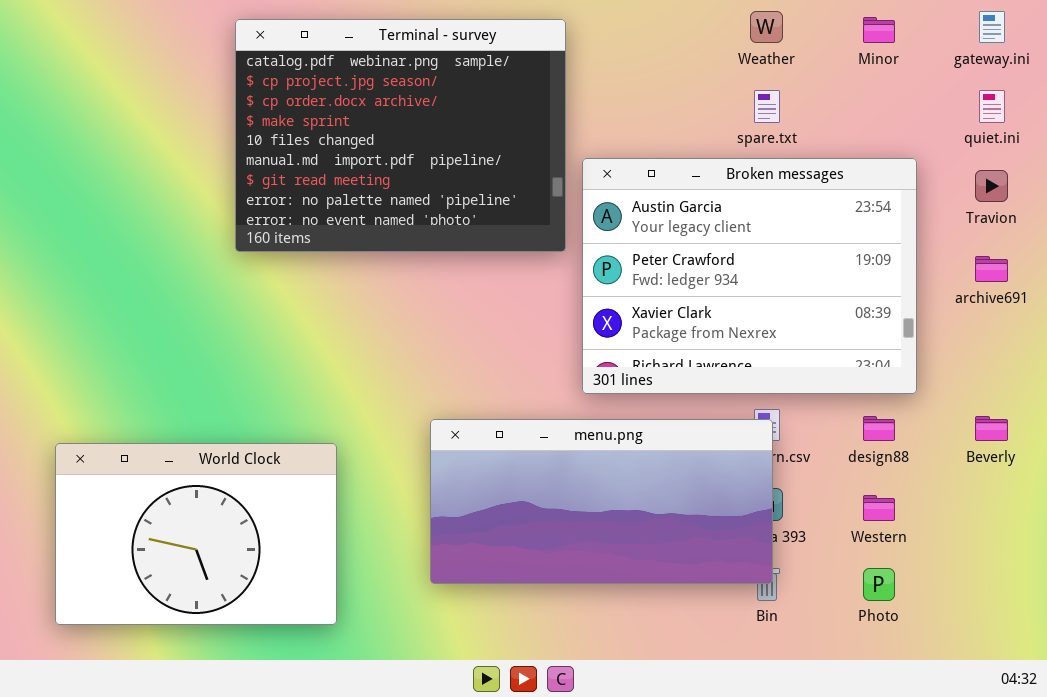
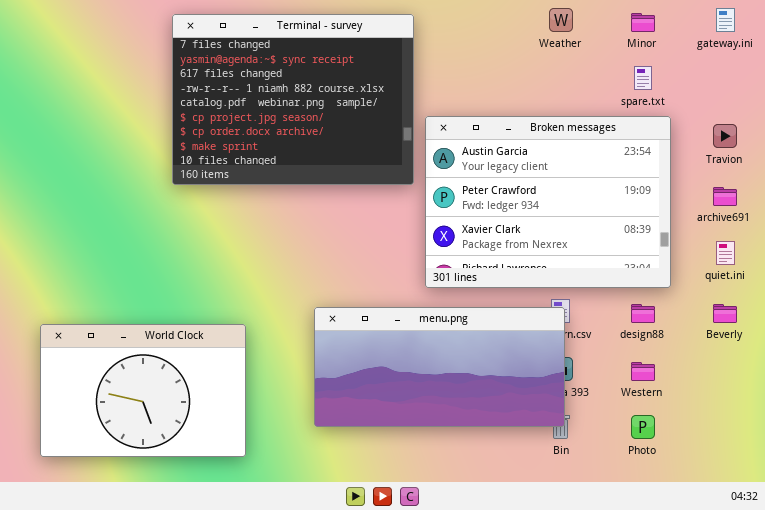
Terminal - survey: [235,19,566,252] -> [172,14,414,185], scrolled up 4 rows
spare.txt: [754,90,780,123] -> [634,66,652,90], moved
quiet.ini: [979,90,1005,123] -> [716,241,735,265], moved

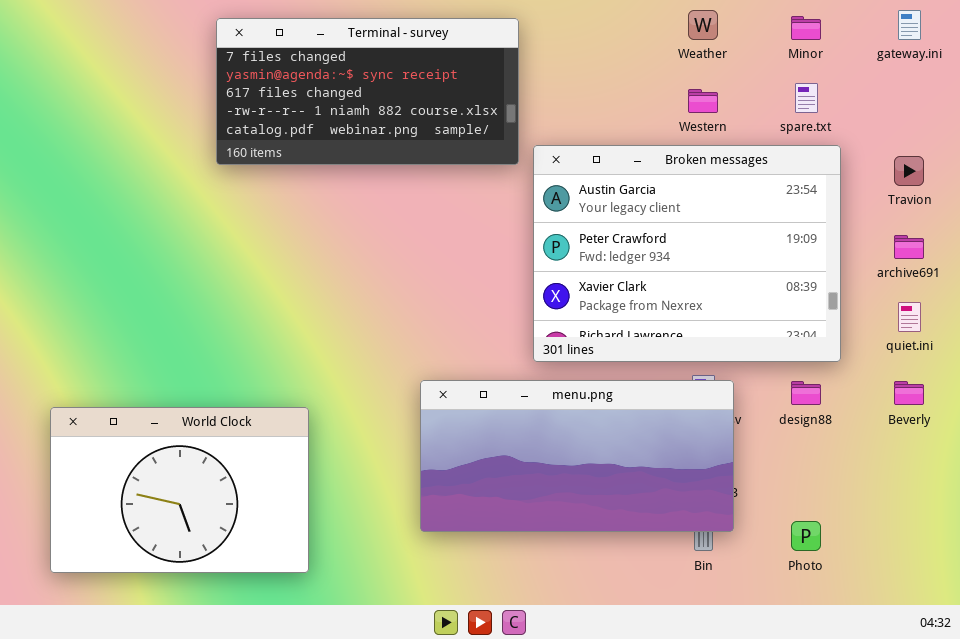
Terminal - survey: [172,14,414,185] -> [216,18,519,165], resized
menu.png: [314,307,565,427] -> [420,380,734,532], moved
Western: [631,362,655,381] -> [688,89,718,113], moved

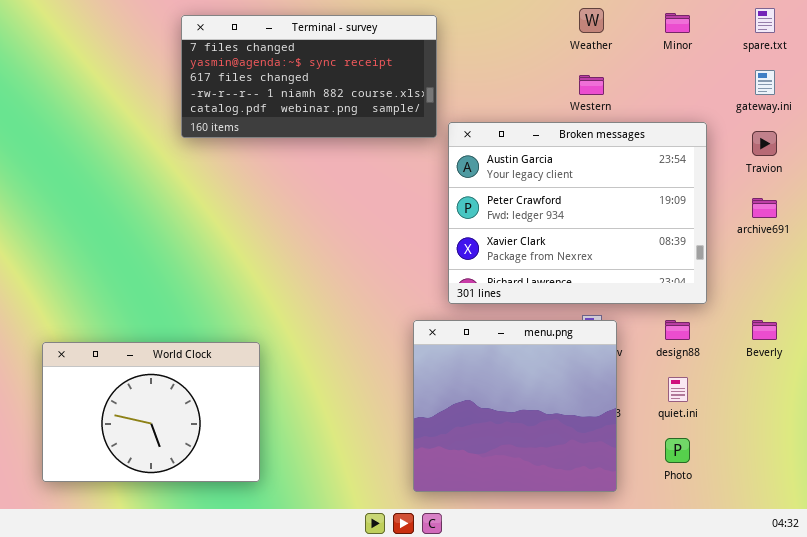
gateway.ini: [898,10,921,40] -> [755,70,775,95], moved
spare.txt: [795,83,818,113] -> [755,8,775,33], moved
quiet.ini: [898,302,921,332] -> [668,377,688,402], moved
menu.png: [420,380,734,532] -> [413,320,617,492], resized

